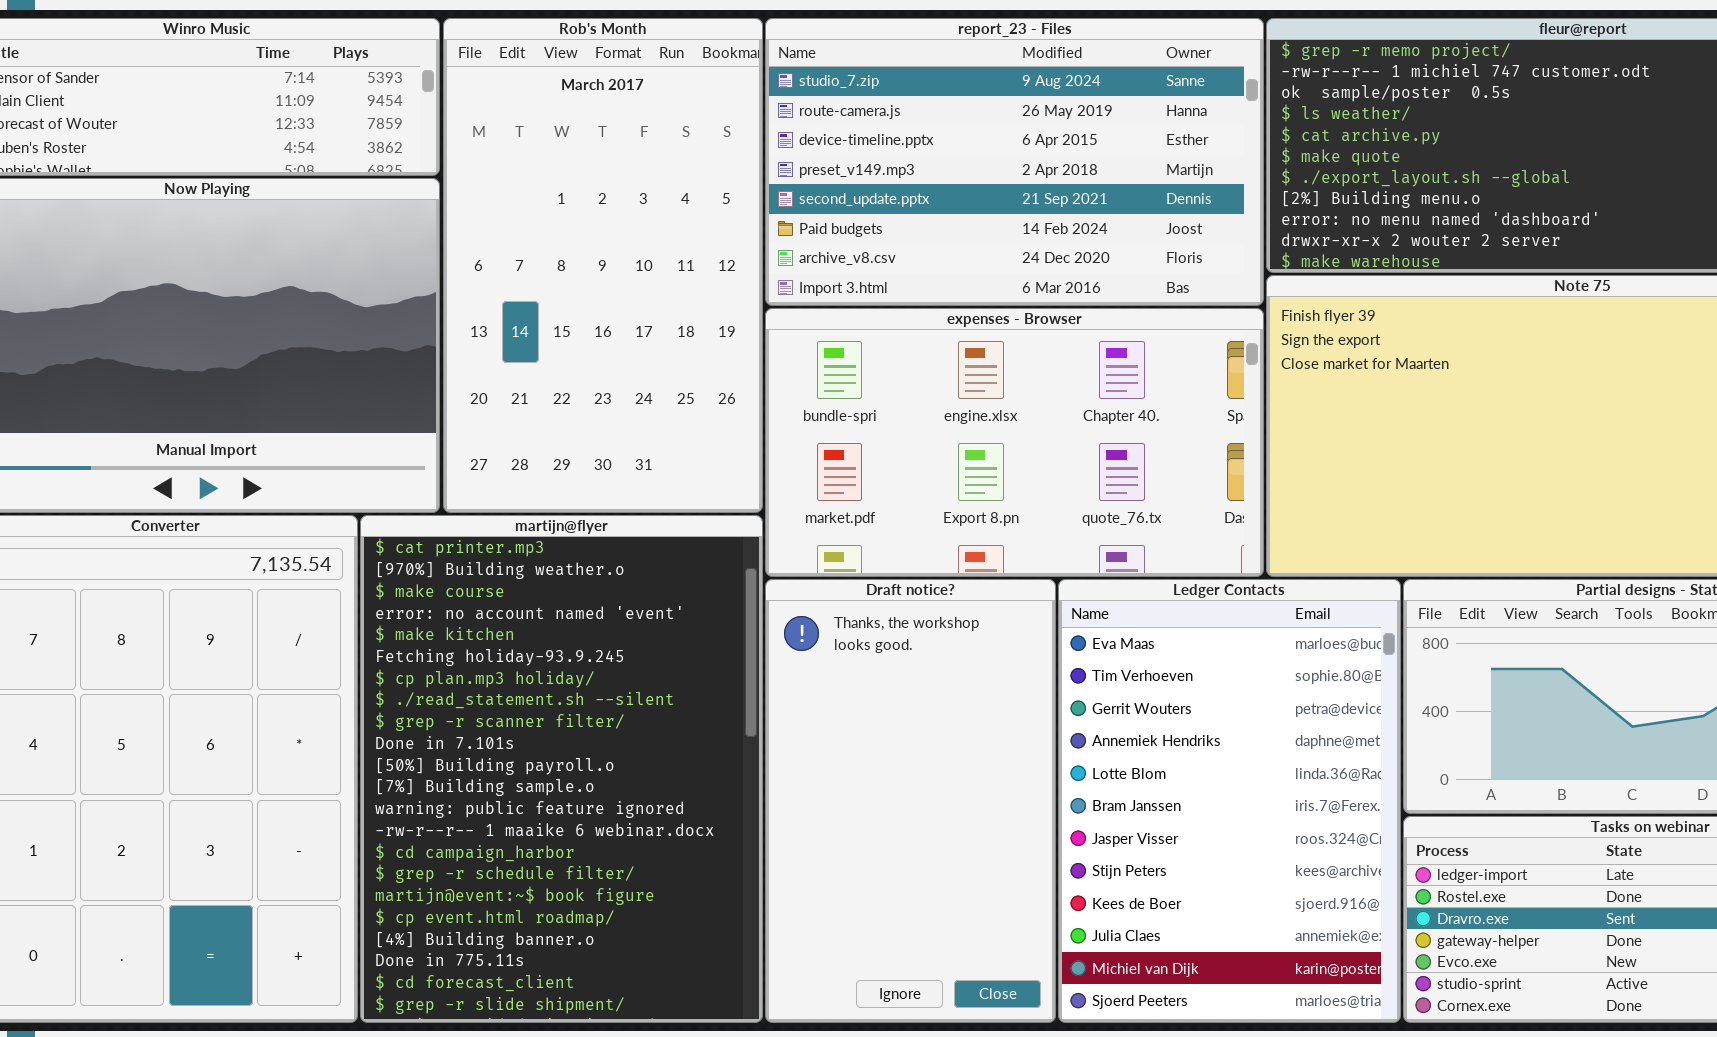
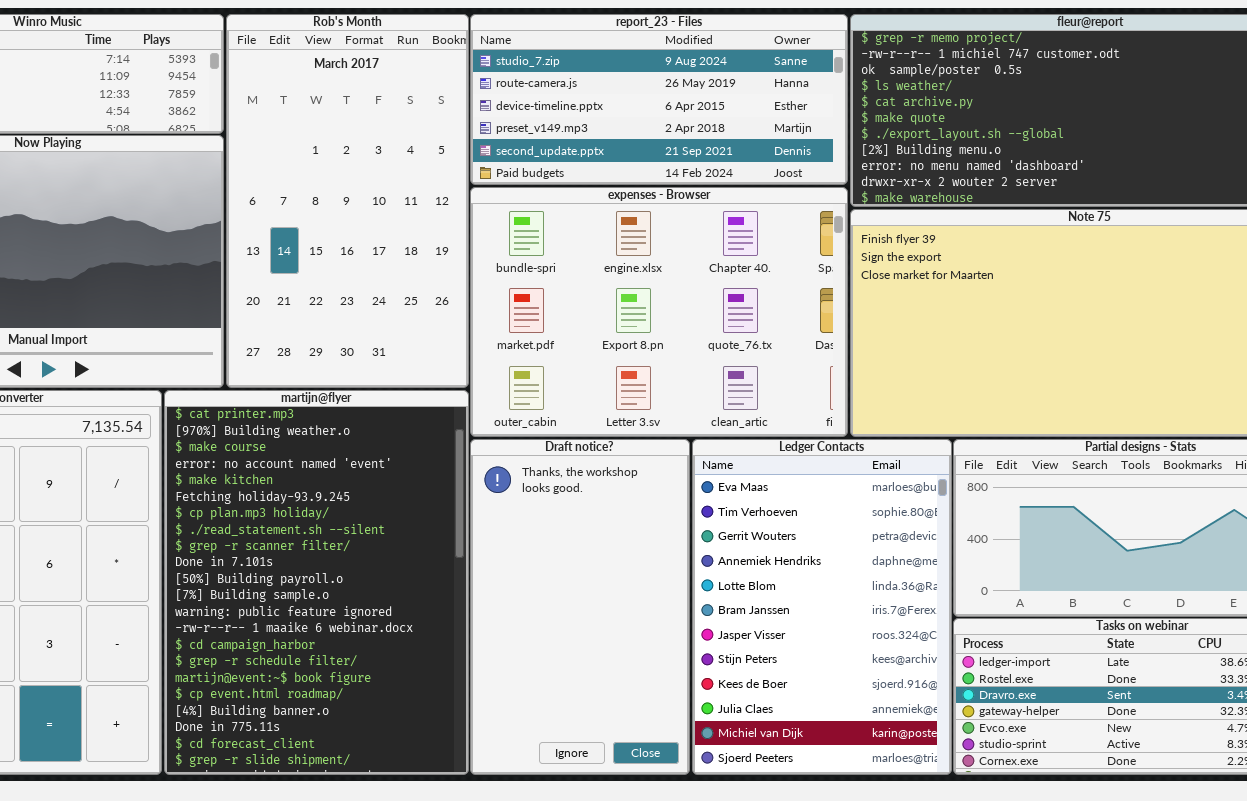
report_23 - Files: [765,18,1264,306] -> [470,14,848,185], resized
expenses - Browser: [765,308,1264,577] -> [470,187,848,437], resized

